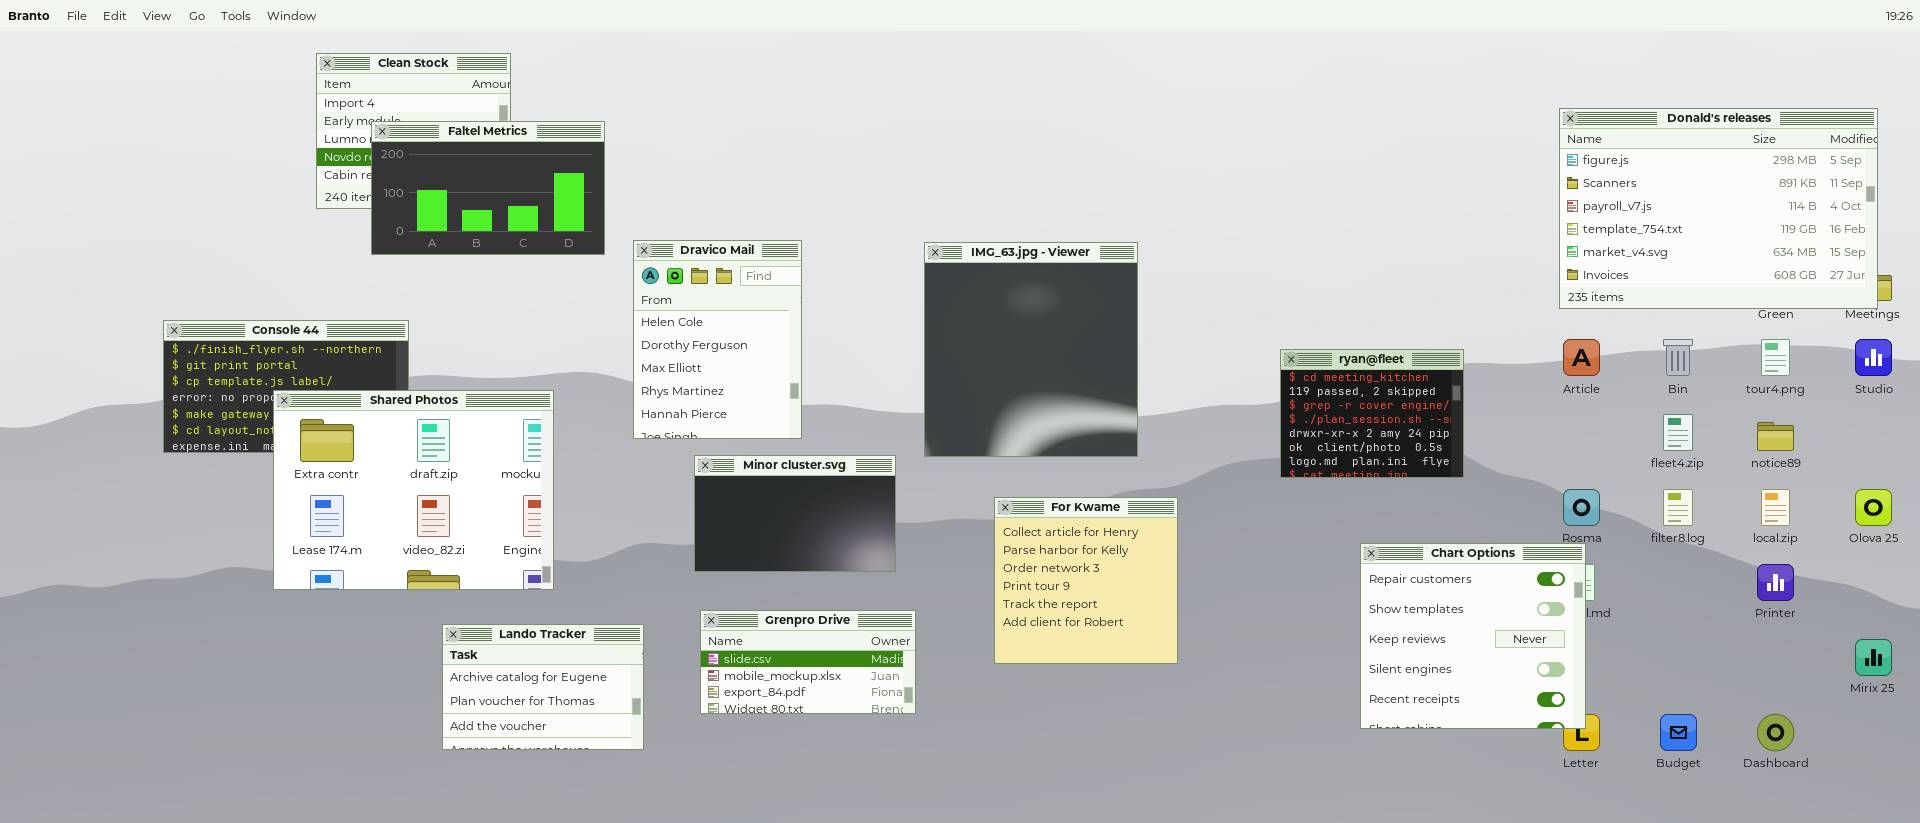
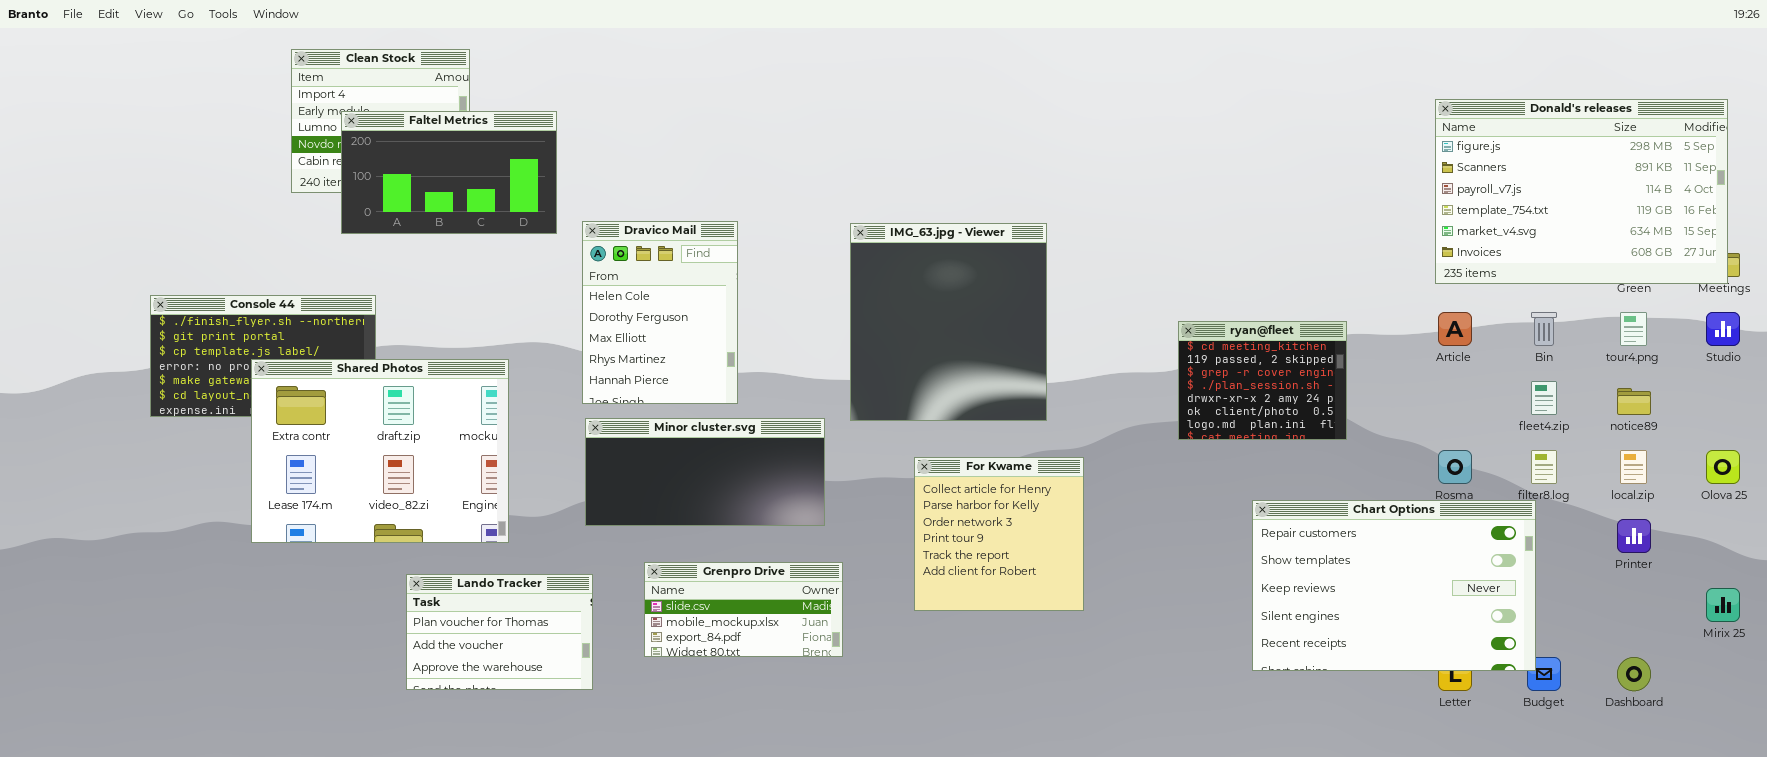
Minor cluster.svg: [694,455,896,572] -> [585,418,825,526], resized
Chart Options: [1360,543,1586,729] -> [1252,500,1536,671], resized
Lando Tracker: [442,624,644,750] -> [406,574,593,690], scrolled down 1 row

